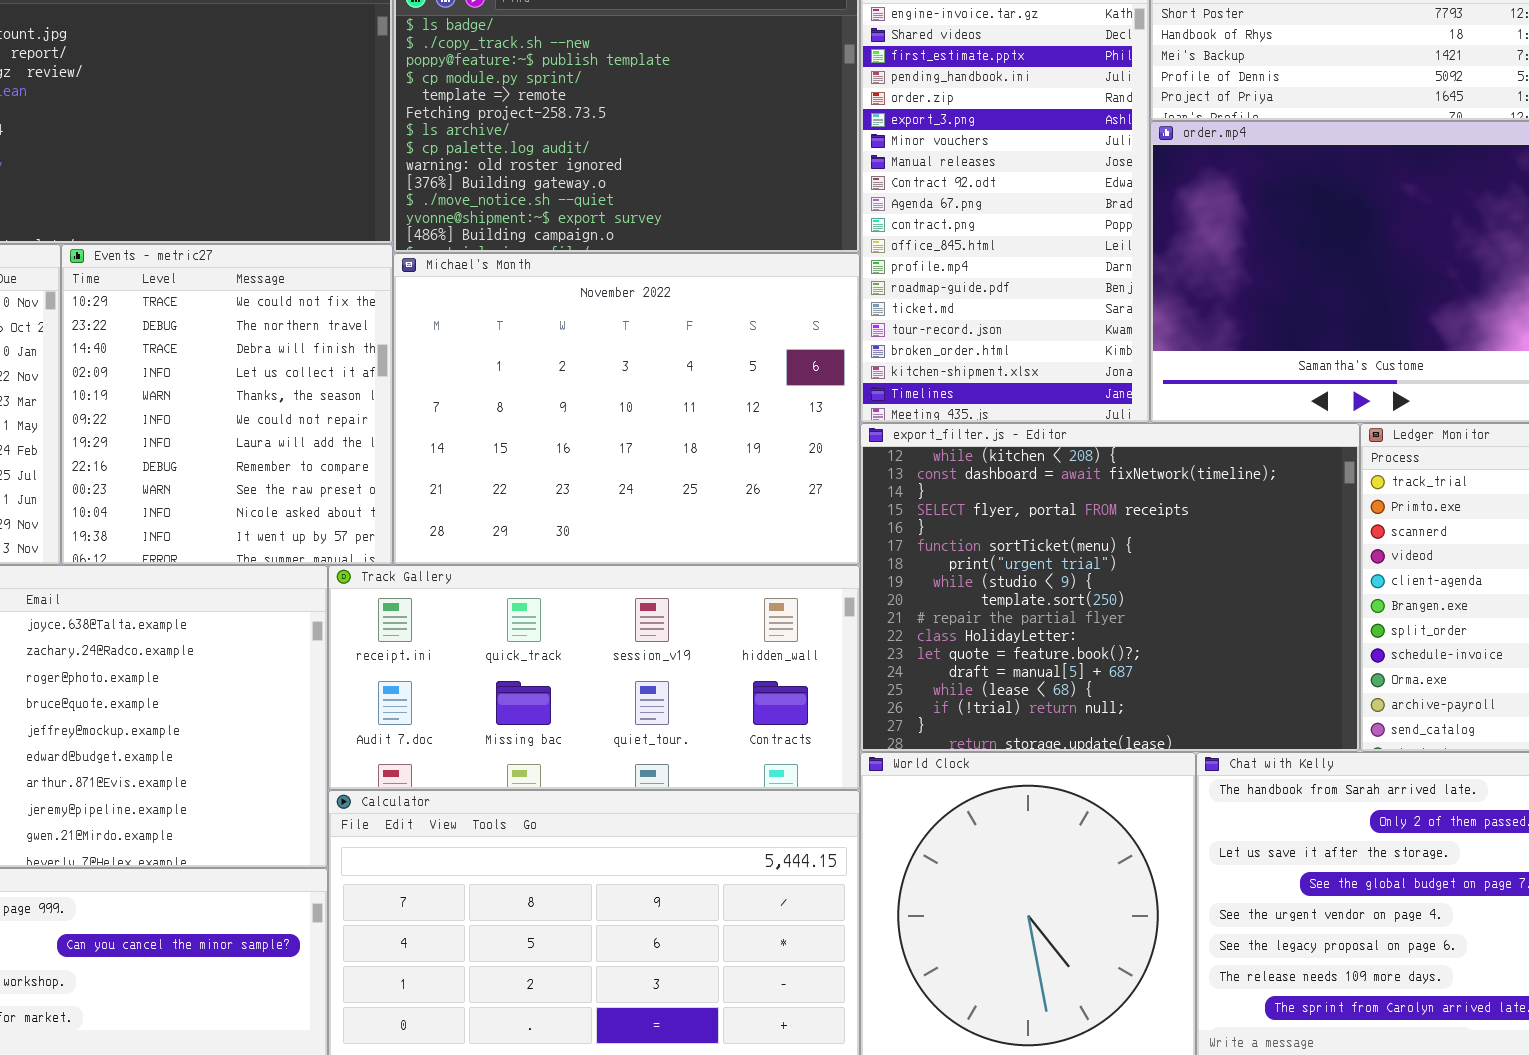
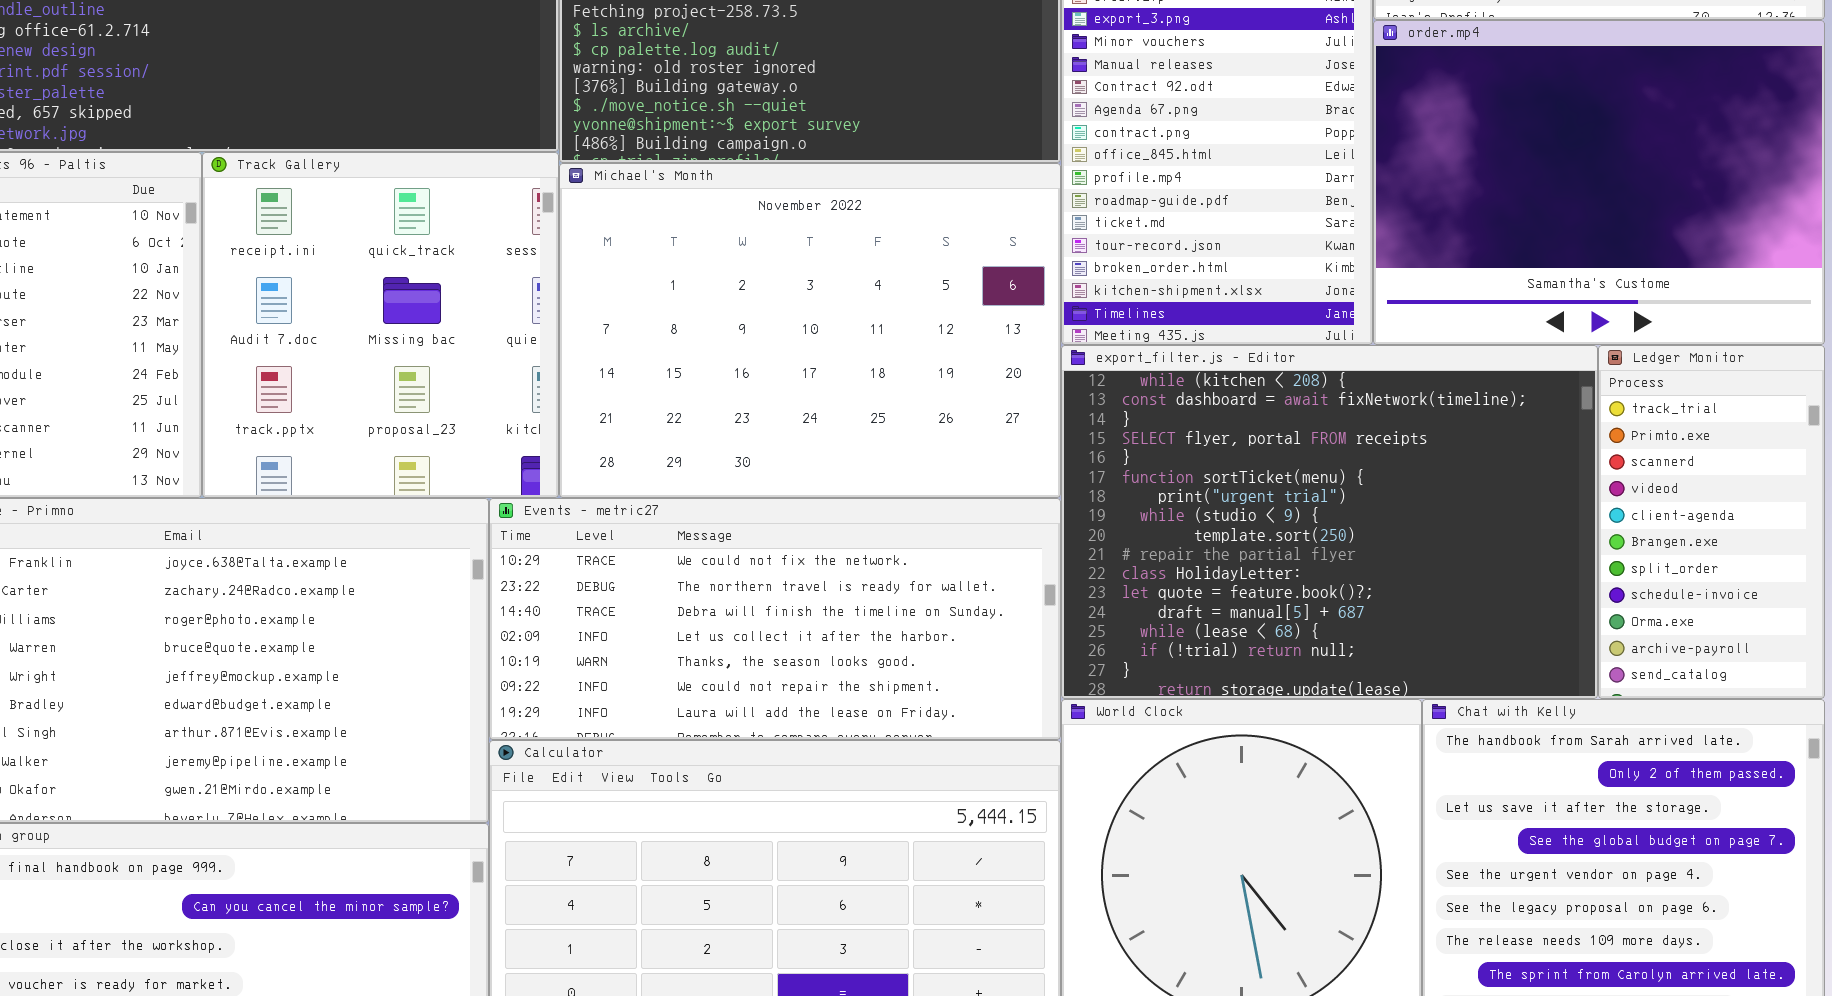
Events - metric27: [61,244,393,565] -> [489,498,1061,740], moved, resized
Track Gallery: [328,565,860,790] -> [202,152,559,498], moved, resized

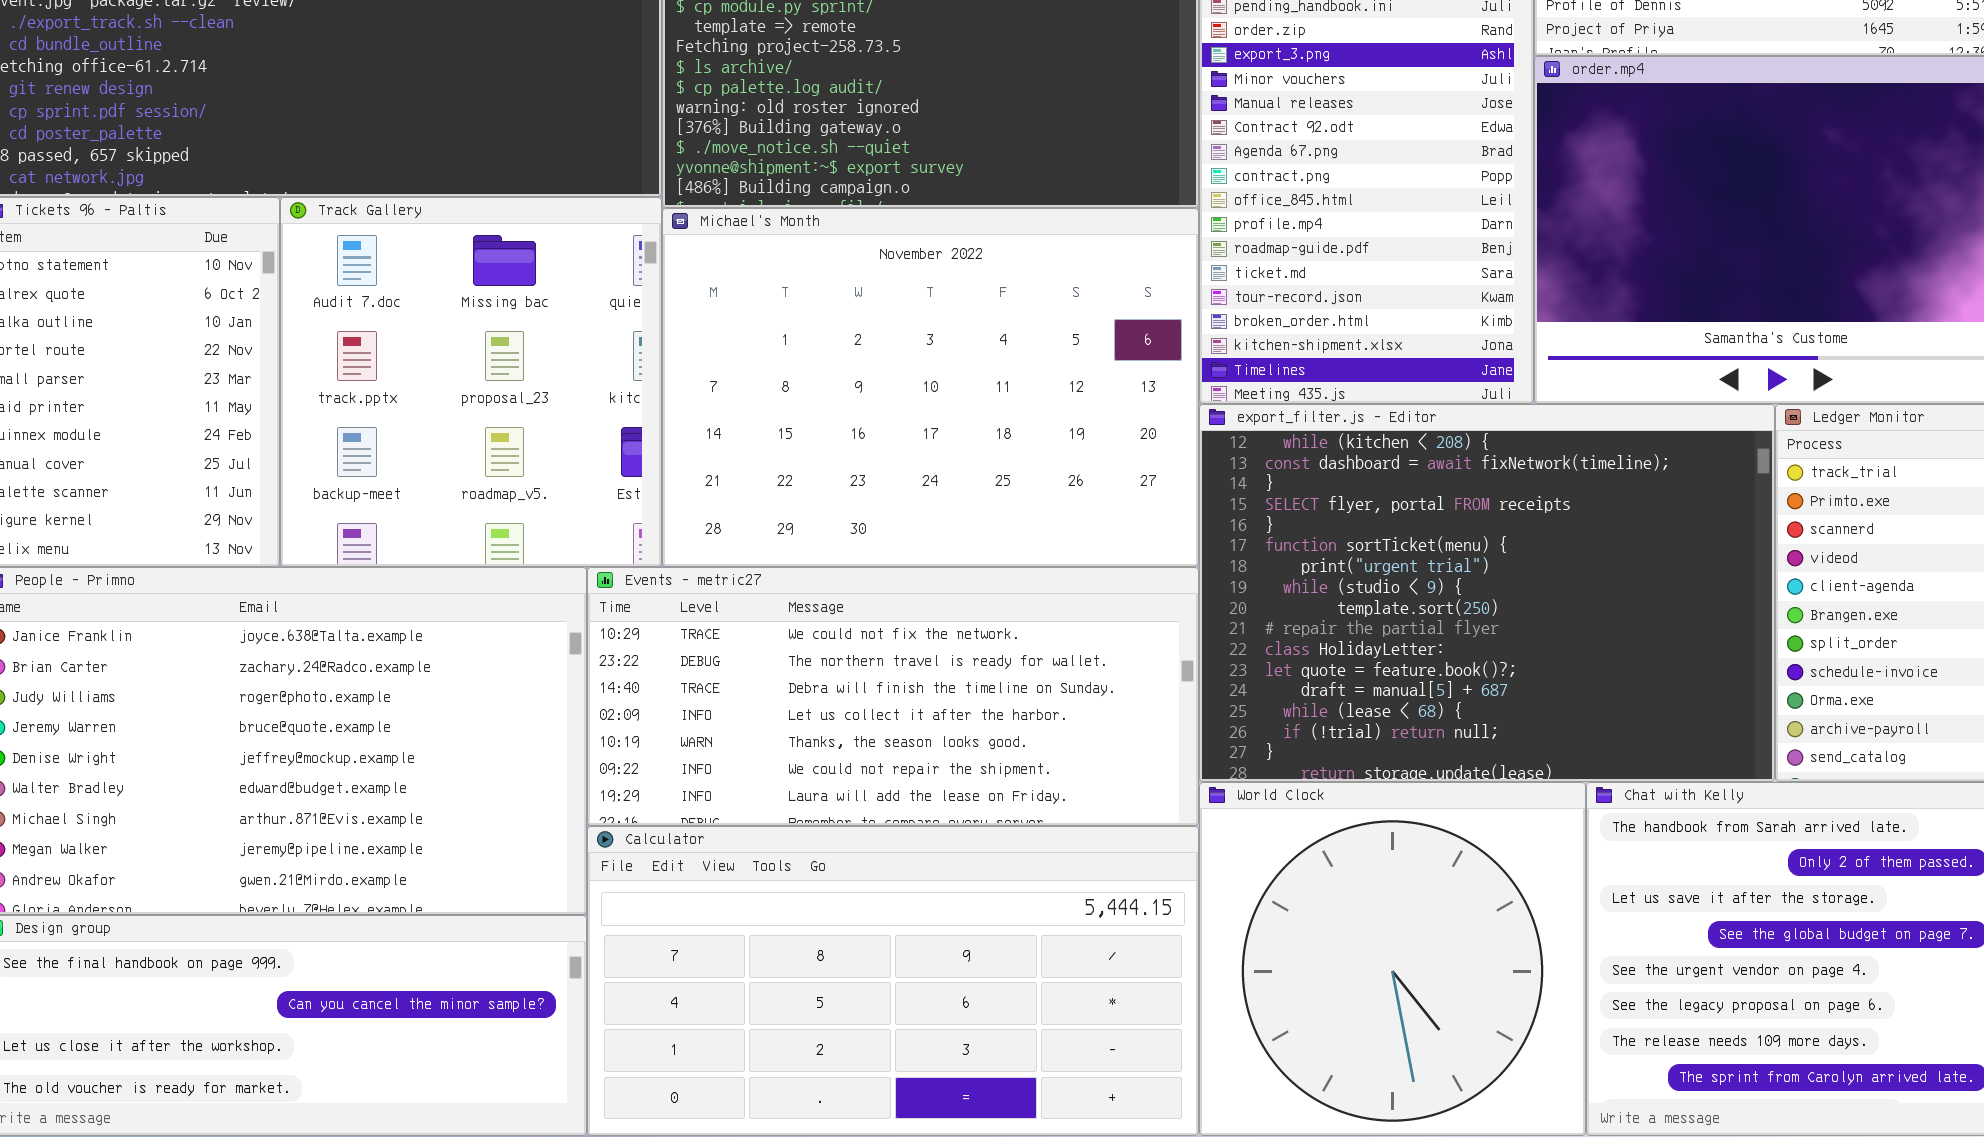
Track Gallery: [202,152,559,498] -> [280,197,662,567], scrolled down 1 row

